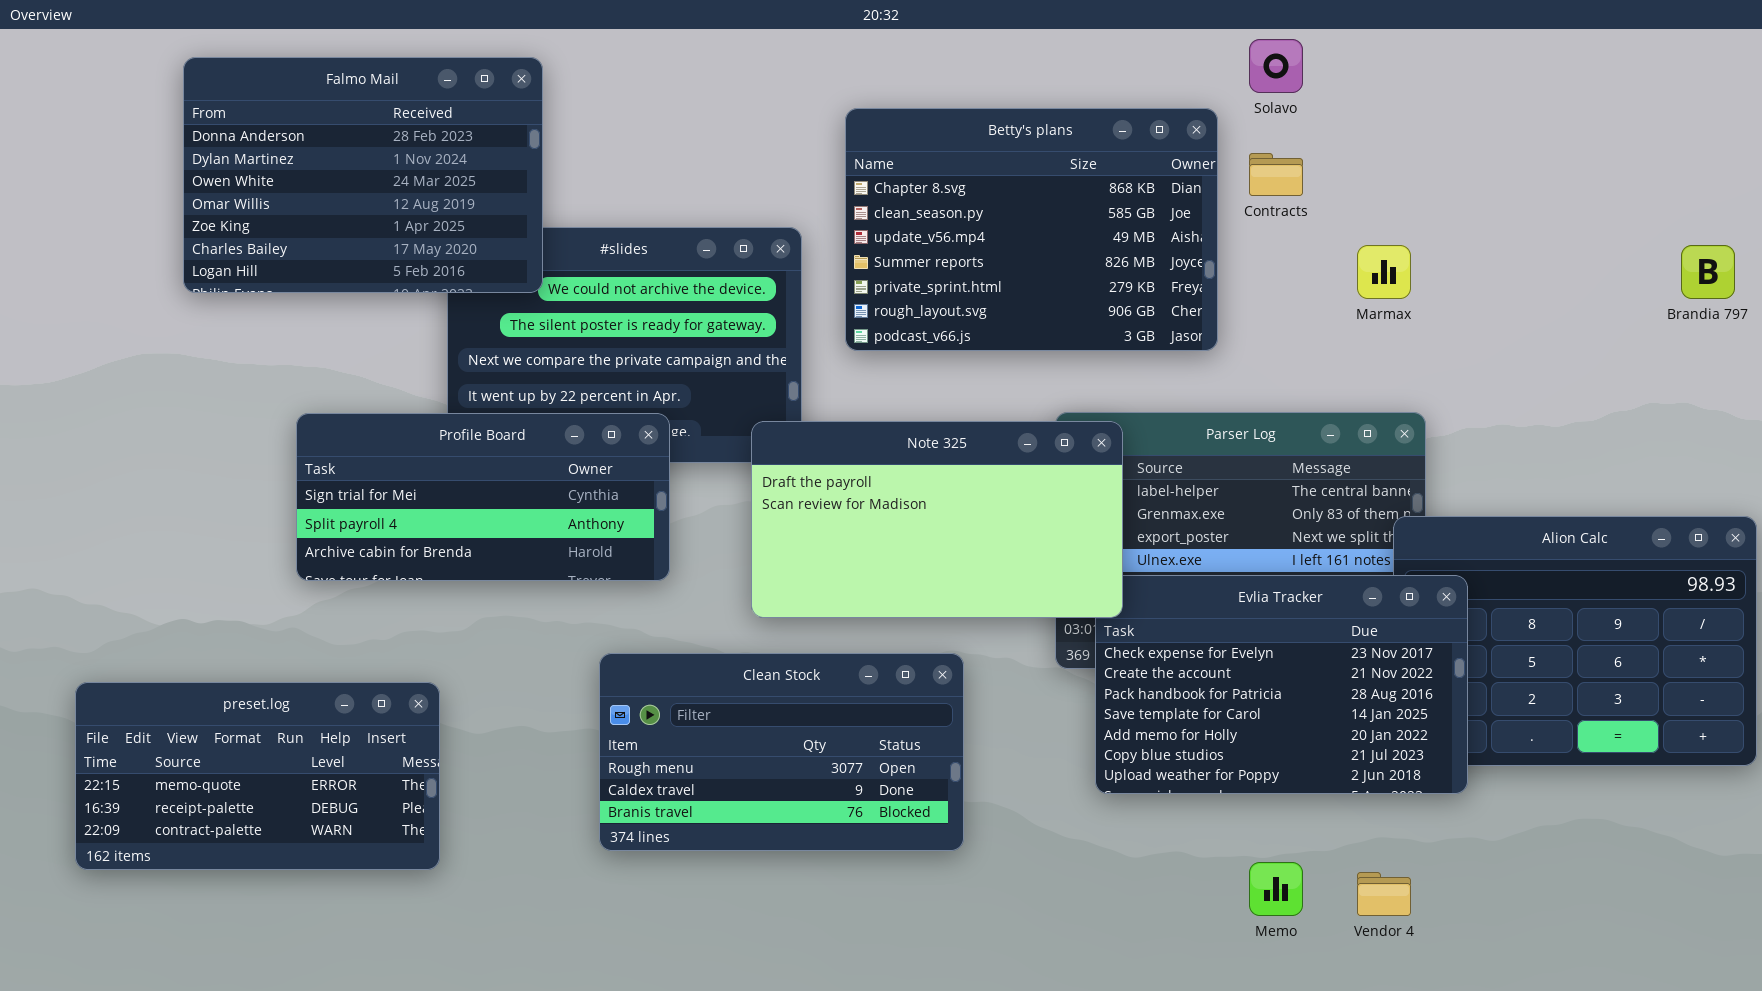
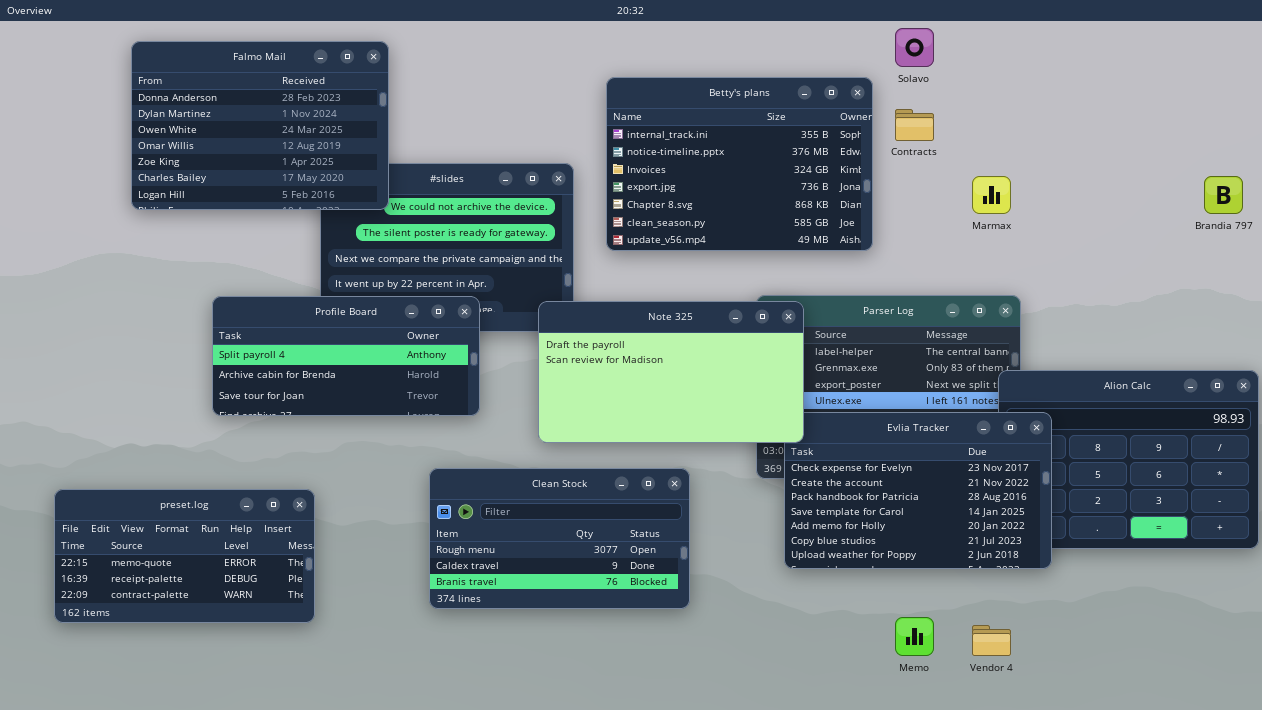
Betty's plans: [845,108,1218,351] -> [606,77,873,251], scrolled up 4 rows
Profile Board: [296,413,670,581] -> [212,296,480,416], scrolled down 1 row

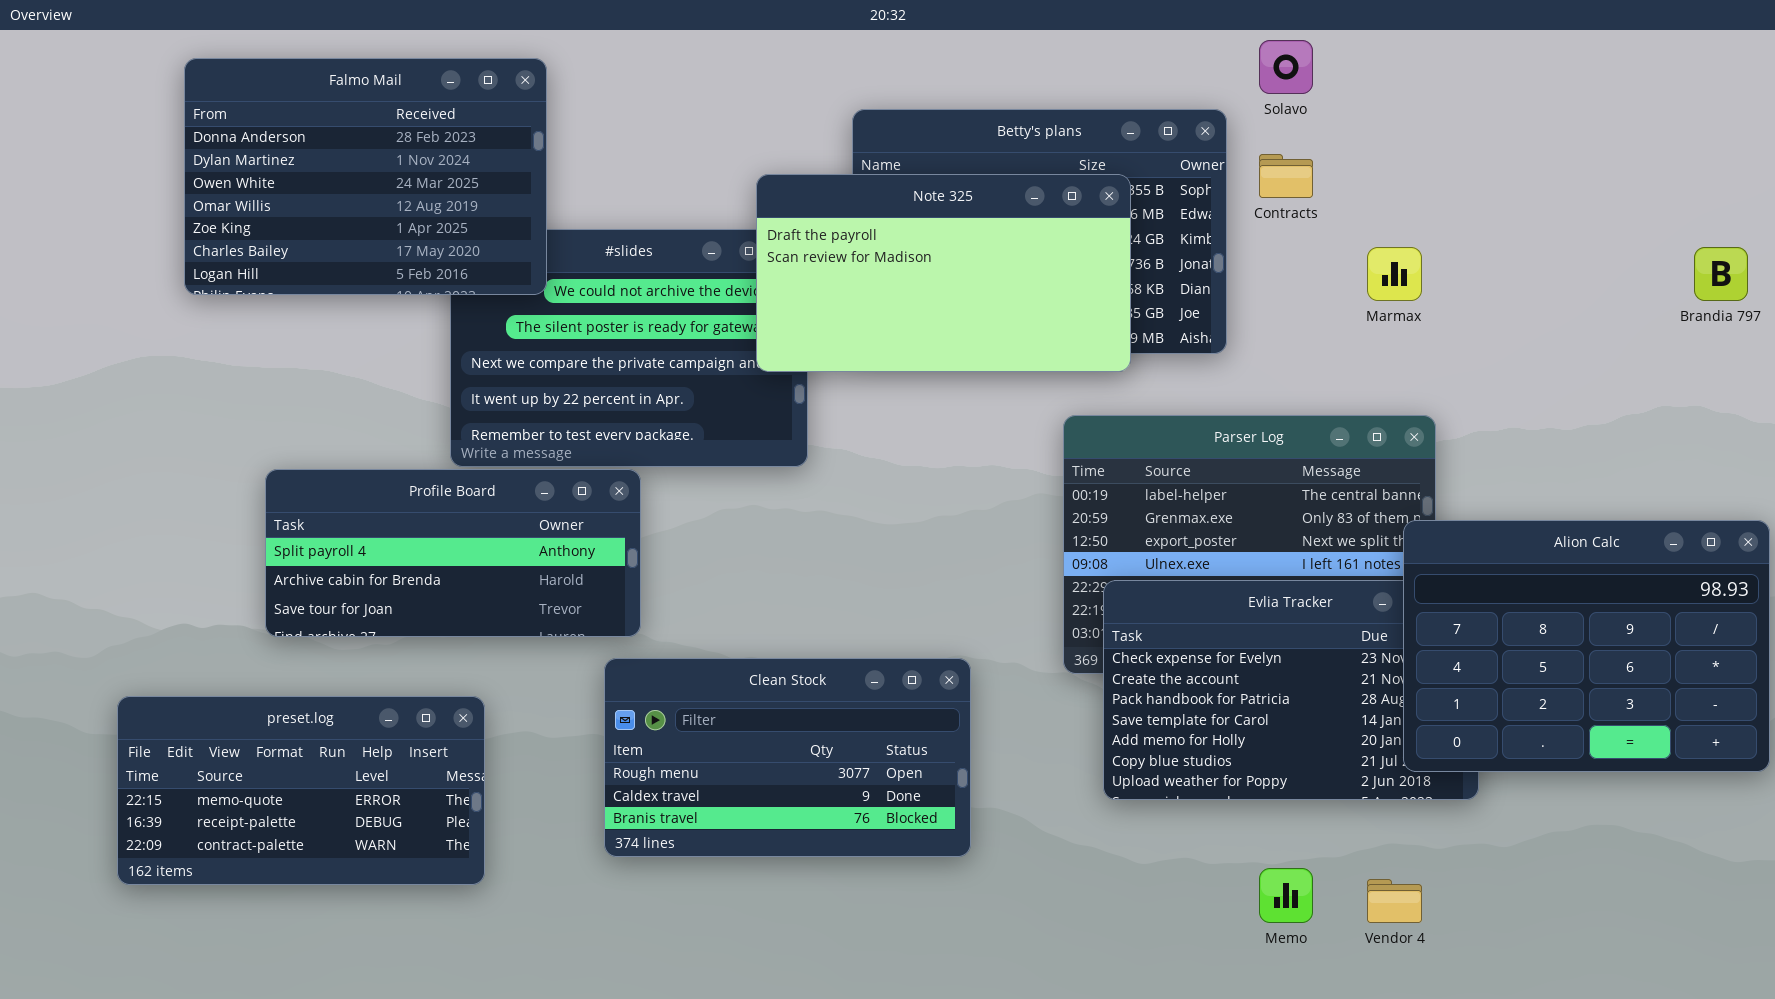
Profile Board: [212,296,480,416] -> [265,469,641,637], moved
Note 325: [538,301,804,443] -> [756,174,1131,372], moved
Alion Calc: [998,370,1259,549] -> [1403,520,1770,772], raised
preset.log: [54,489,315,623] -> [117,696,485,885], moved

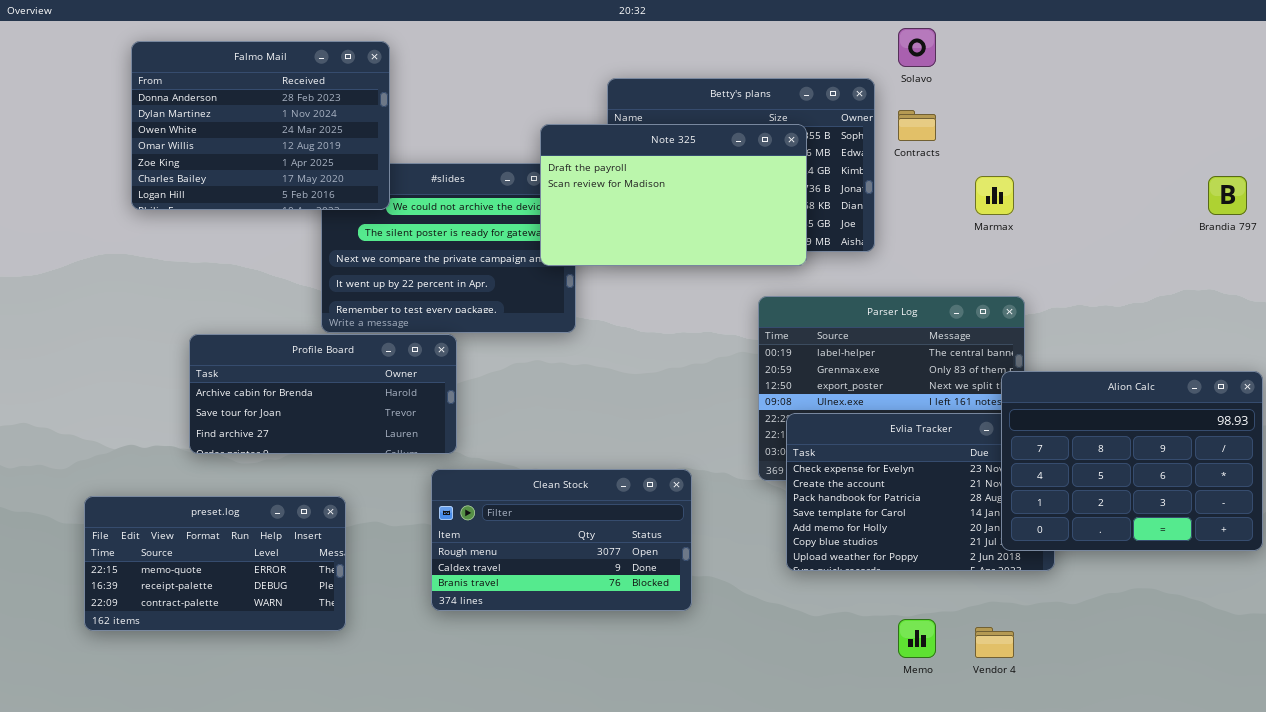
Profile Board: [265,469,641,637] -> [189,334,457,454], scrolled down 1 row

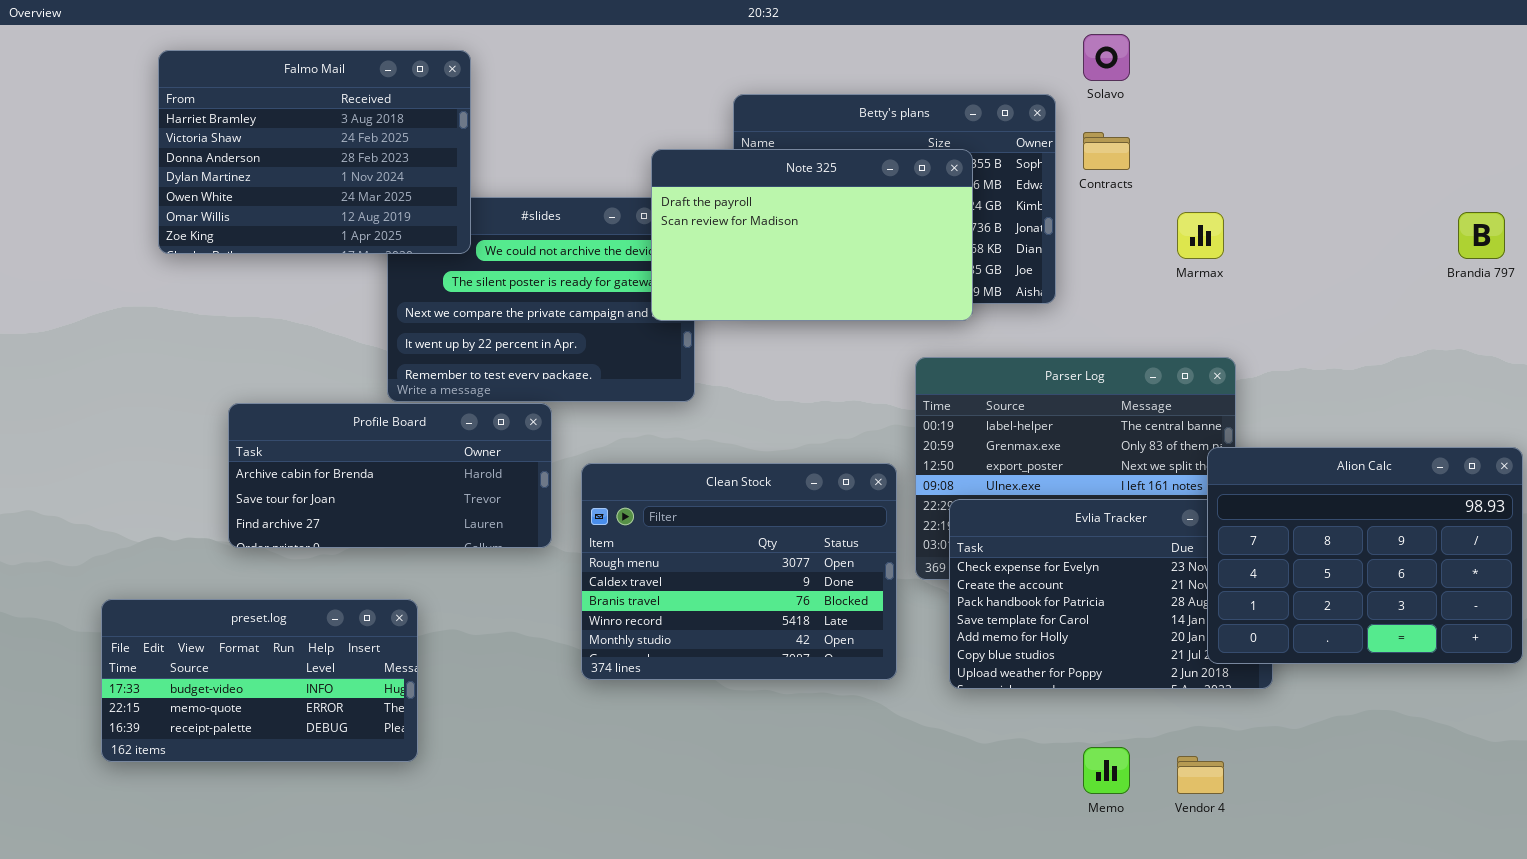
Falmo Mail: [131,41,390,210] -> [158,50,471,254], scrolled up 2 rows
Clean Stock: [431,469,692,611] -> [581,463,897,680], moved, resized
preset.log: [84,496,346,631] -> [101,599,418,762], scrolled up 1 row

